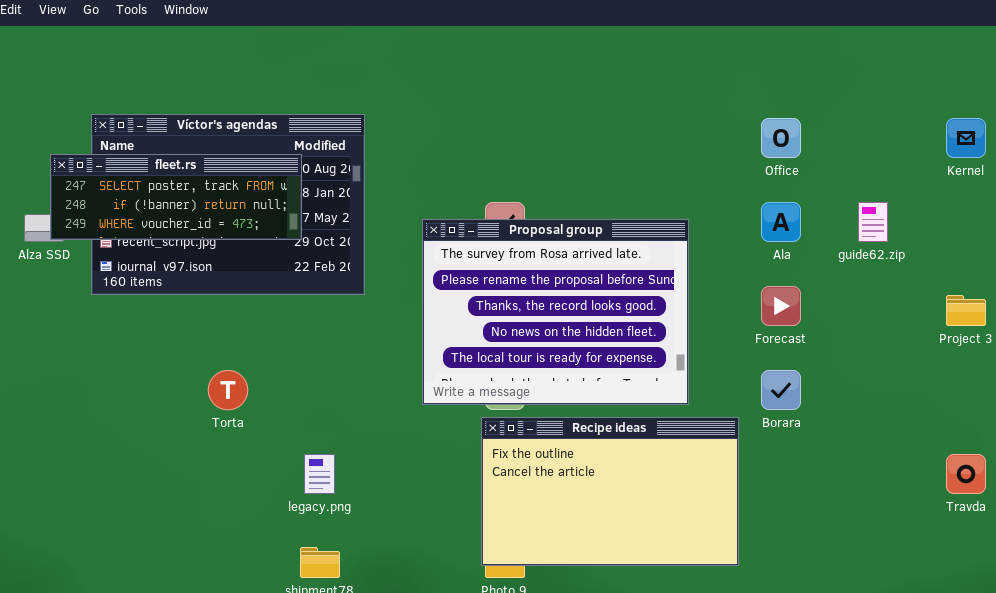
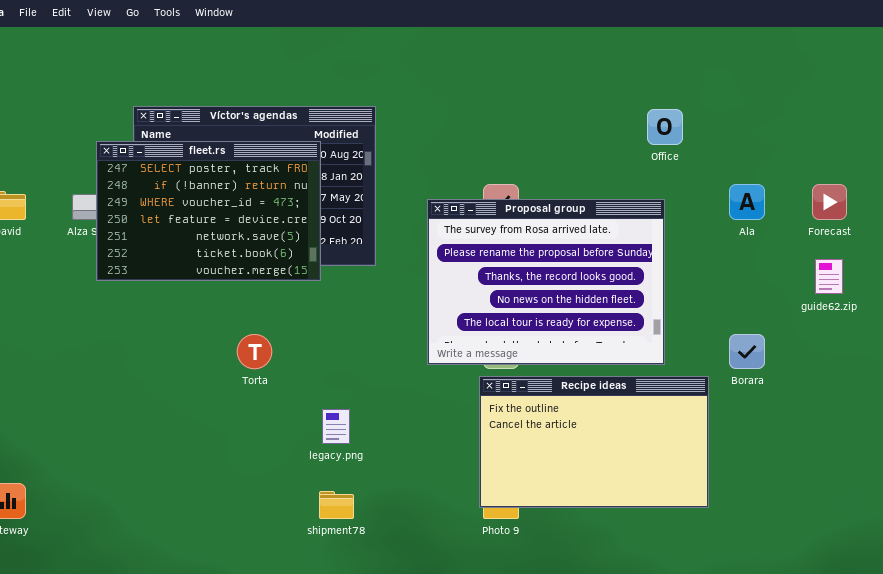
Office: [761,118,801,158] -> [647,109,683,145], moved
fleet.rs: [50,154,302,240] -> [96,141,321,281], resized
guide62.zip: [858,202,888,242] -> [815,259,843,294], moved
Forecast: [761,286,801,326] -> [812,184,847,220], moved

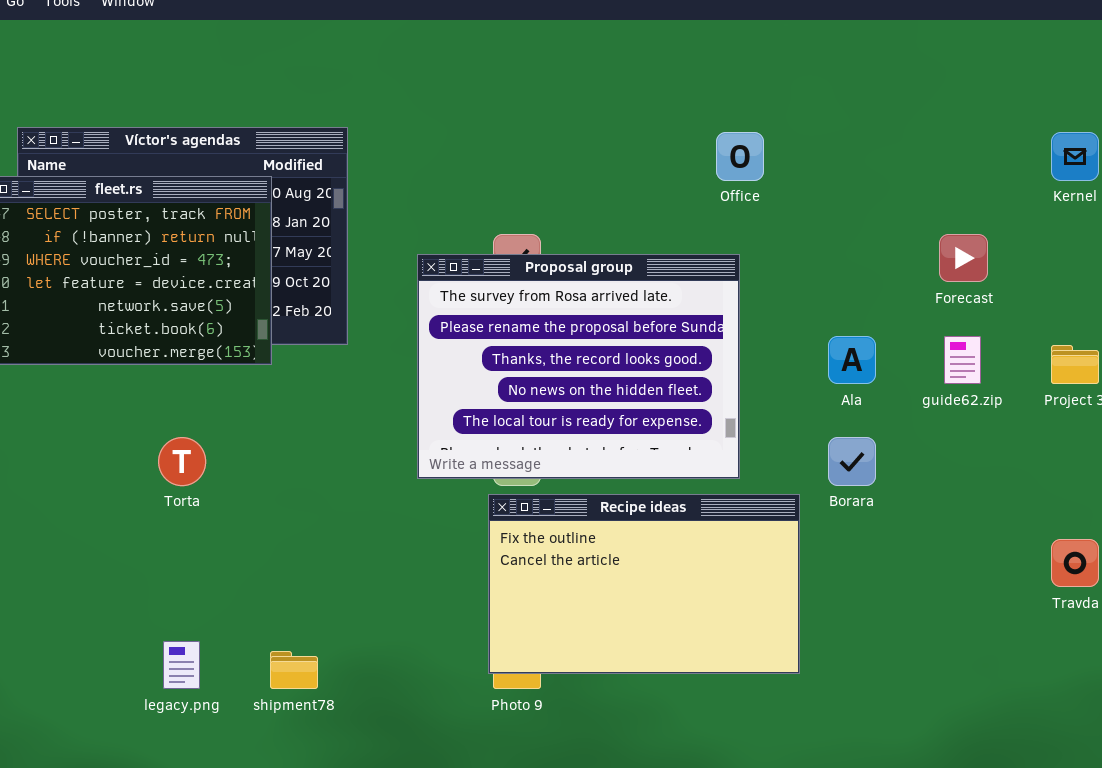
Ala: [729,184,765,220] -> [828,336,876,384], moved
legacy.png: [322,409,350,444] -> [163,641,200,689], moved

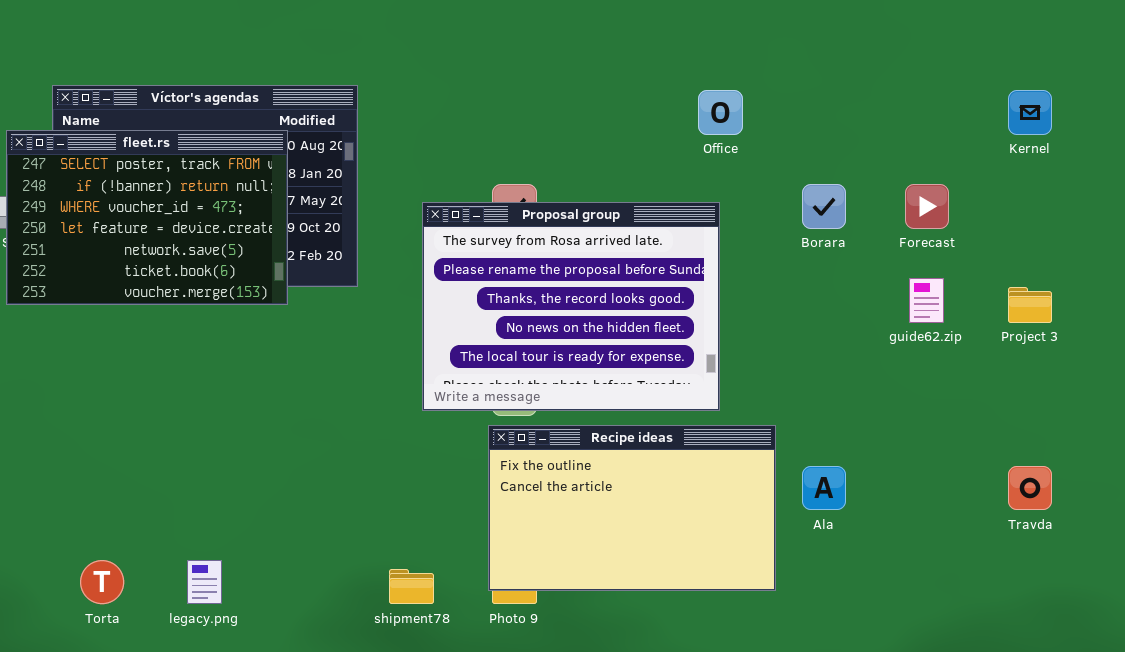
Ala: [828,336,876,384] -> [802,466,846,510], moved
Torta: [158,437,206,486] -> [80,560,124,604], moved
Borara: [828,437,876,486] -> [802,184,846,229], moved
shipment78: [270,651,318,689] -> [389,569,434,604], moved

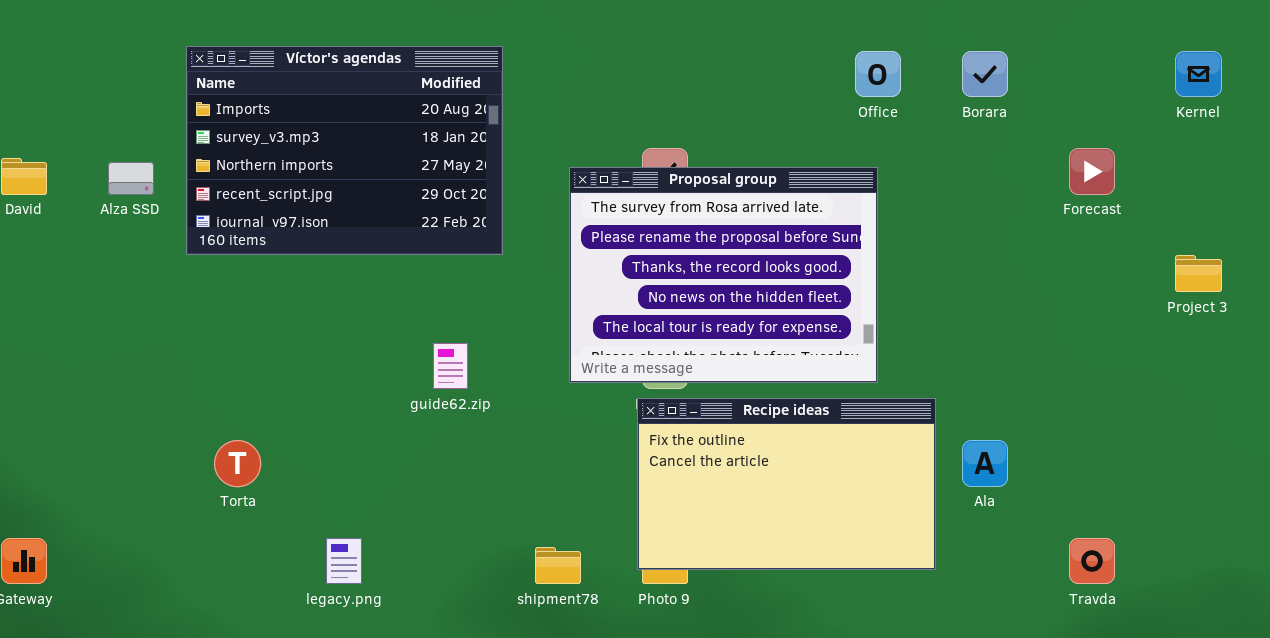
fleet.rs: [6,130,288,305] -> none, closed
Borara: [802,184,846,229] -> [962,51,1008,97], moved
guide62.zip: [909,278,944,323] -> [433,343,468,389], moved
Travda: [1008,466,1052,510] -> [1069,538,1115,584], moved
Torta: [80,560,124,604] -> [214,440,261,487], moved

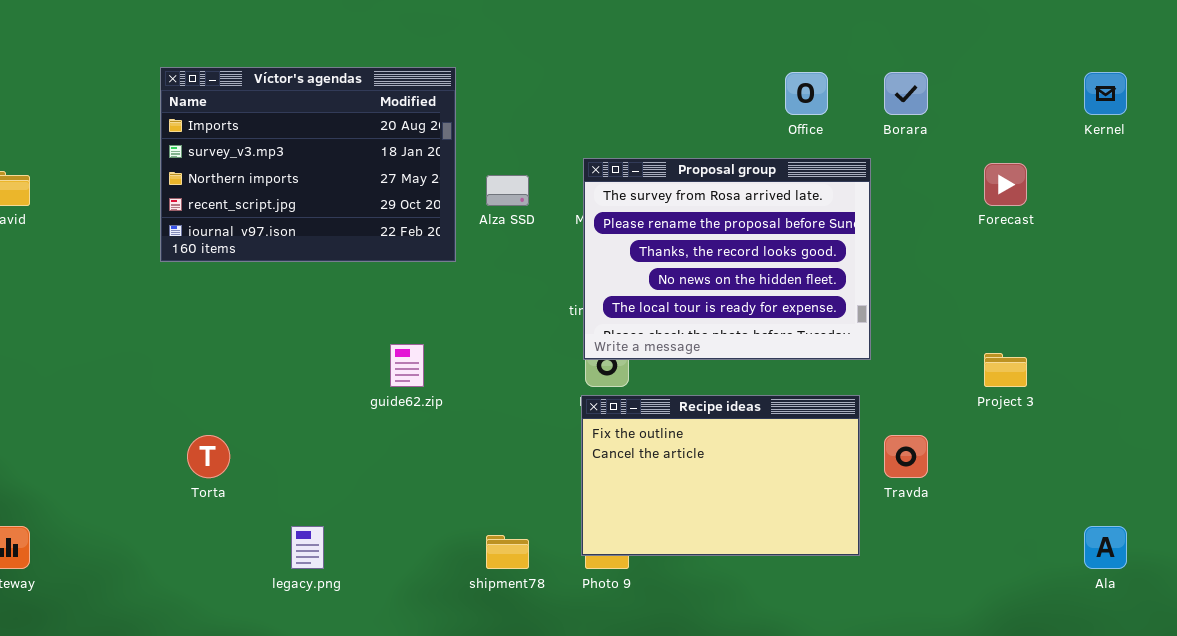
Alza SSD: [108,162,154,195] -> [486,175,529,206], moved
Proposal group: [569,167,878,383] -> [583,158,871,360], moved
Project 3: [1175,255,1222,292] -> [984,353,1027,387], moved
Ala: [962,440,1008,487] -> [1084,526,1127,569], moved
Travda: [1069,538,1115,584] -> [884,435,928,478], moved

